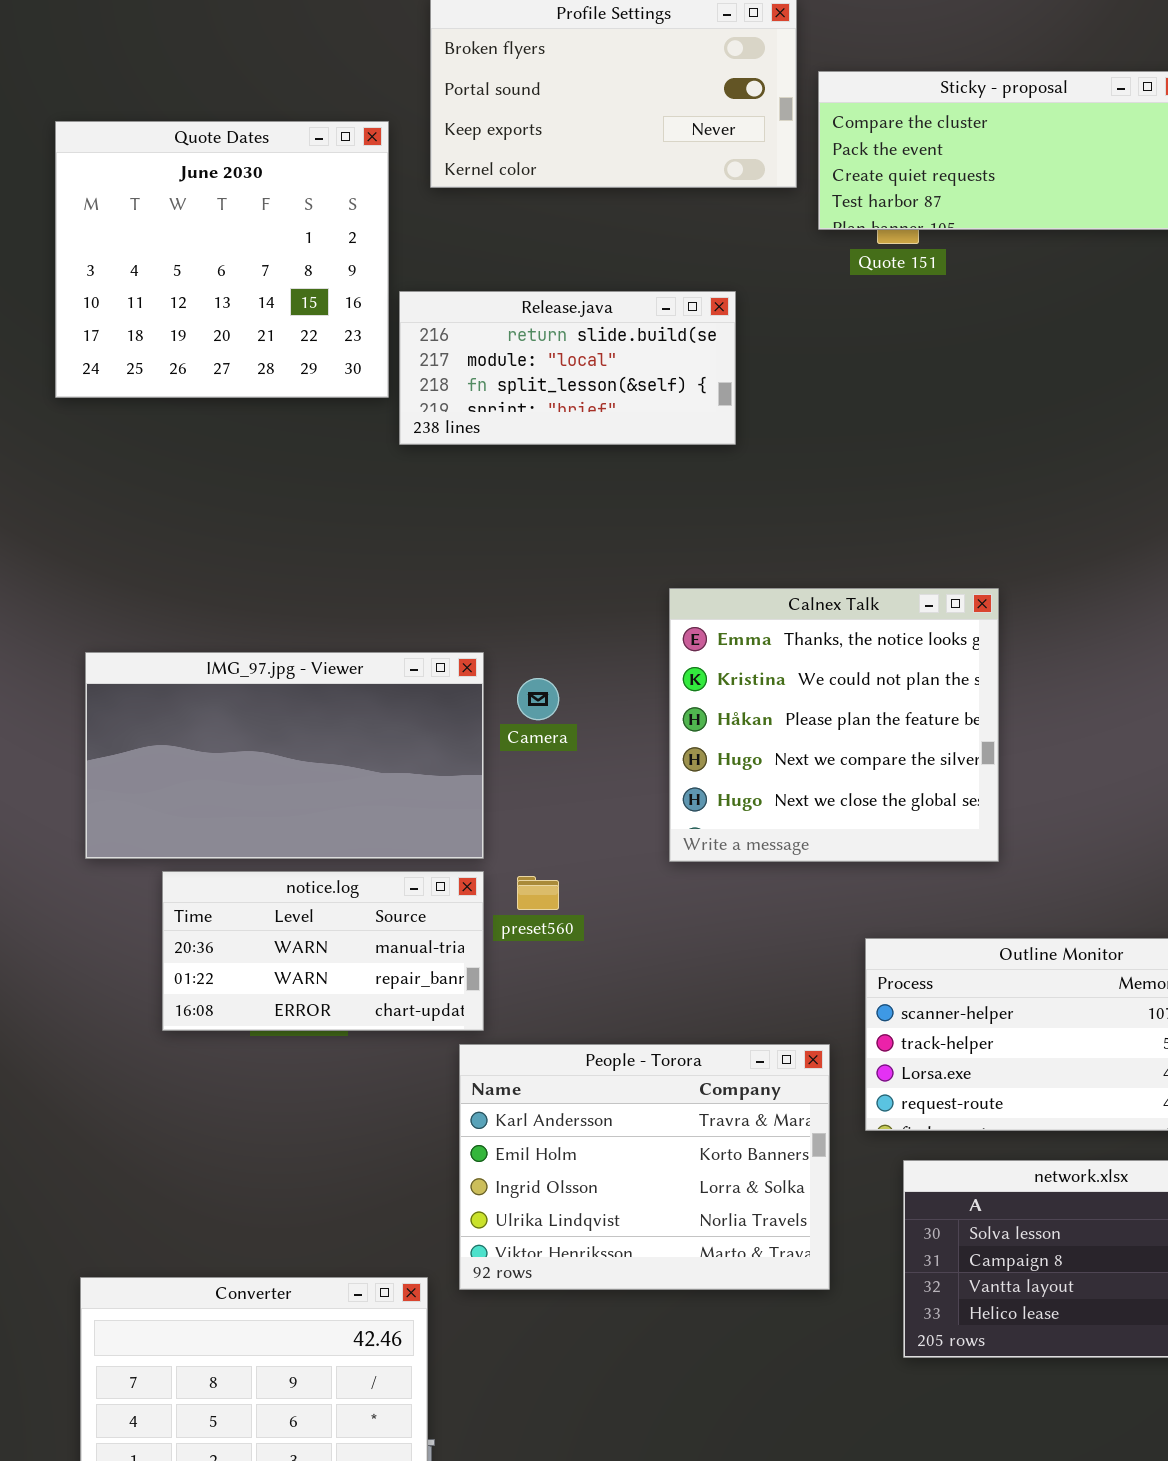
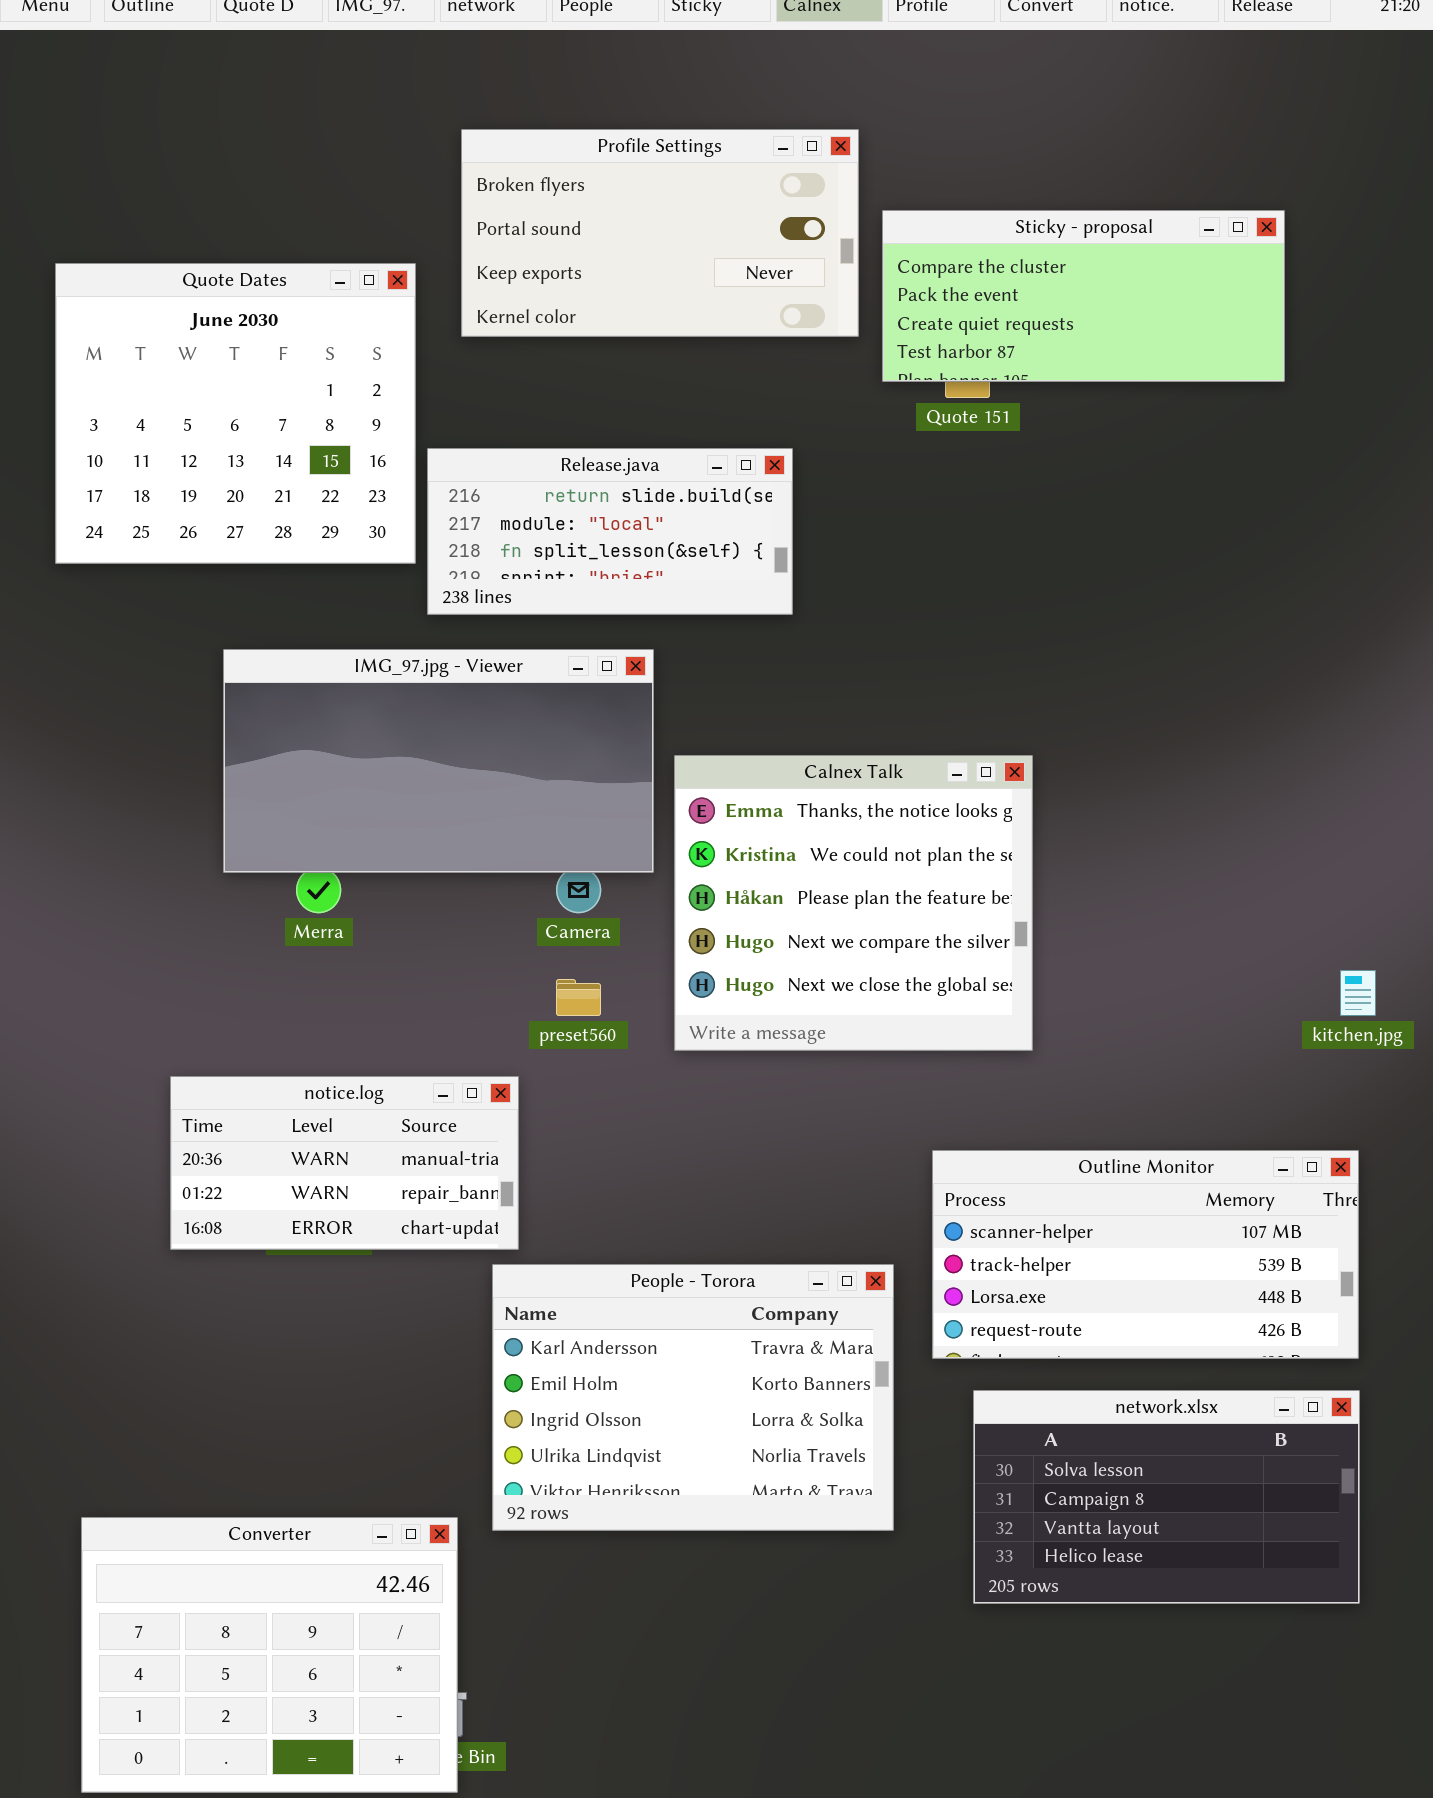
Calnex Talk: [669,588,999,862] -> [674,755,1033,1051], moved
IMG_97.jpg - Viewer: [85,652,484,859] -> [223,649,654,873], moved
preset560: [517,876,559,910] -> [556,979,601,1016], moved

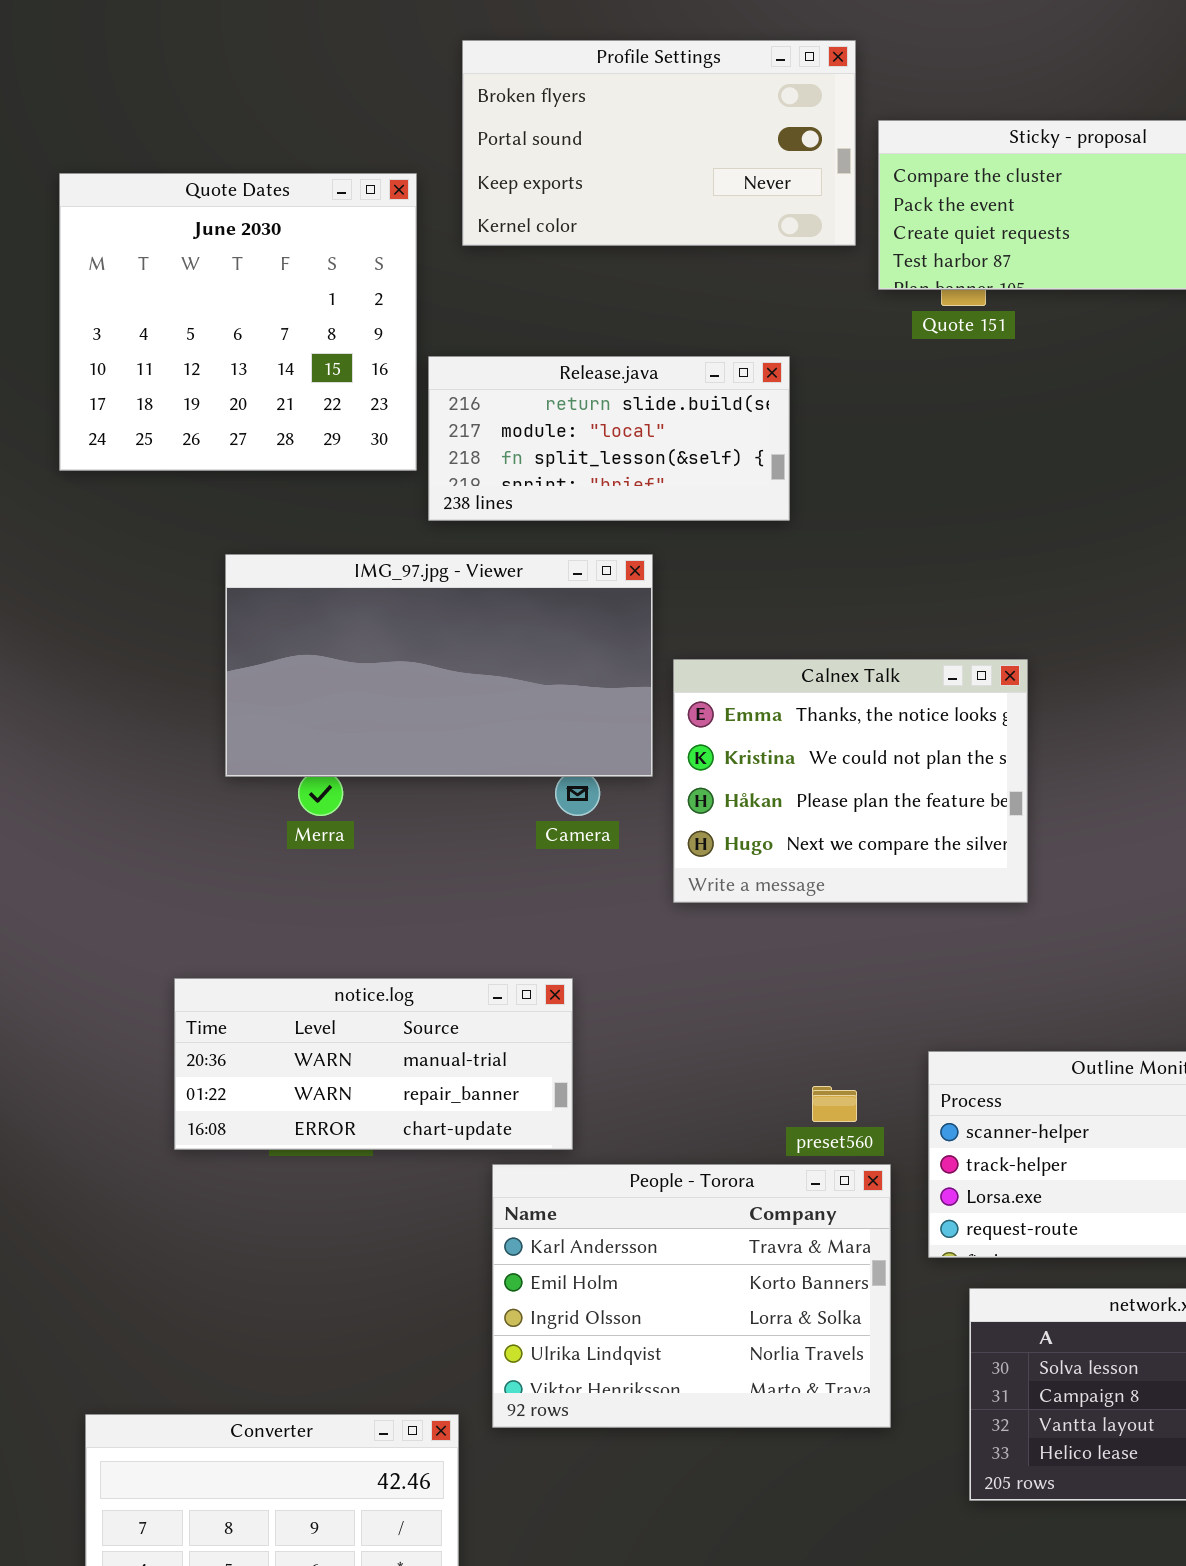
Calnex Talk: [674,755,1033,1051] -> [673,659,1028,903], resized
preset560: [556,979,601,1016] -> [812,1086,857,1122], moved
notice.log: [170,1076,519,1250] -> [174,978,573,1150], resized

